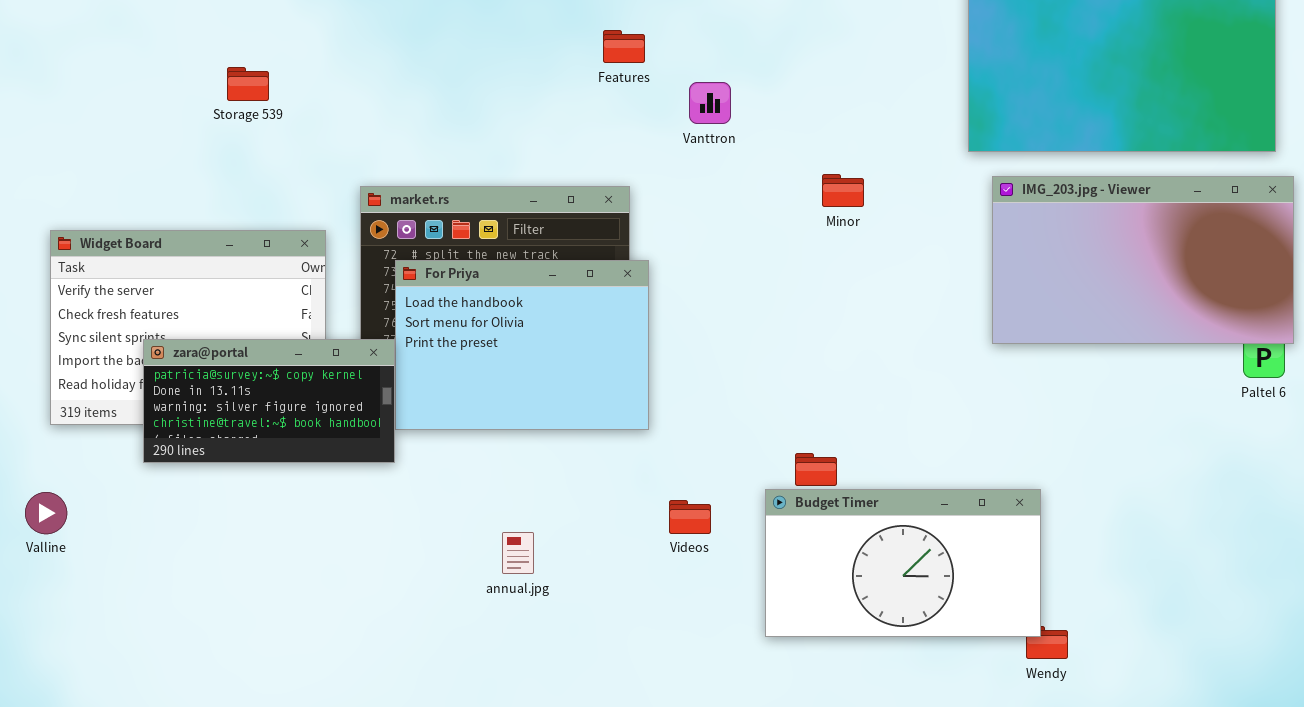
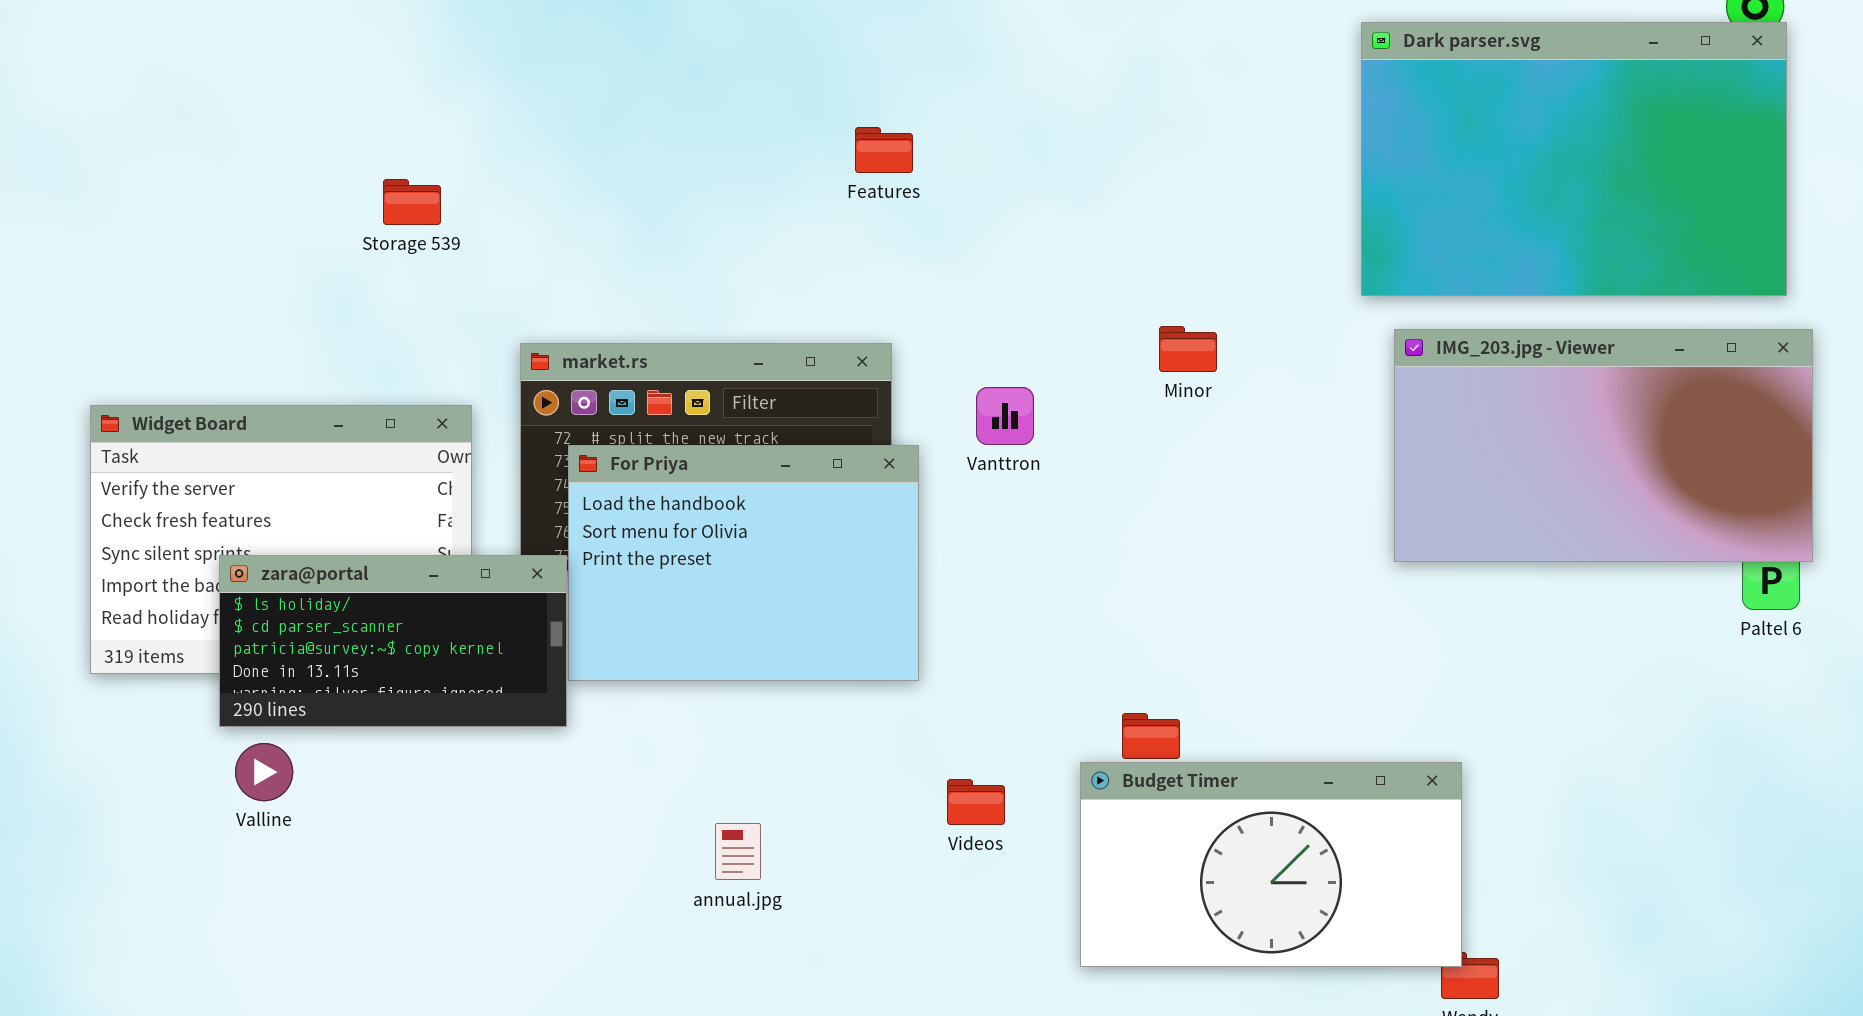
Storage 539: [227,67,269,101] -> [383,179,441,225], moved
Vanttron: [689,82,731,124] -> [976,387,1034,445], moved
zara@portal: [143,339,395,463] -> [219,555,567,727], scrolled up 2 rows
Valline: [25,492,67,534] -> [235,743,293,801], moved

